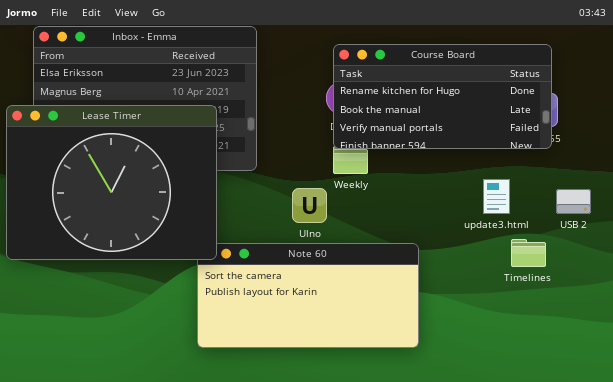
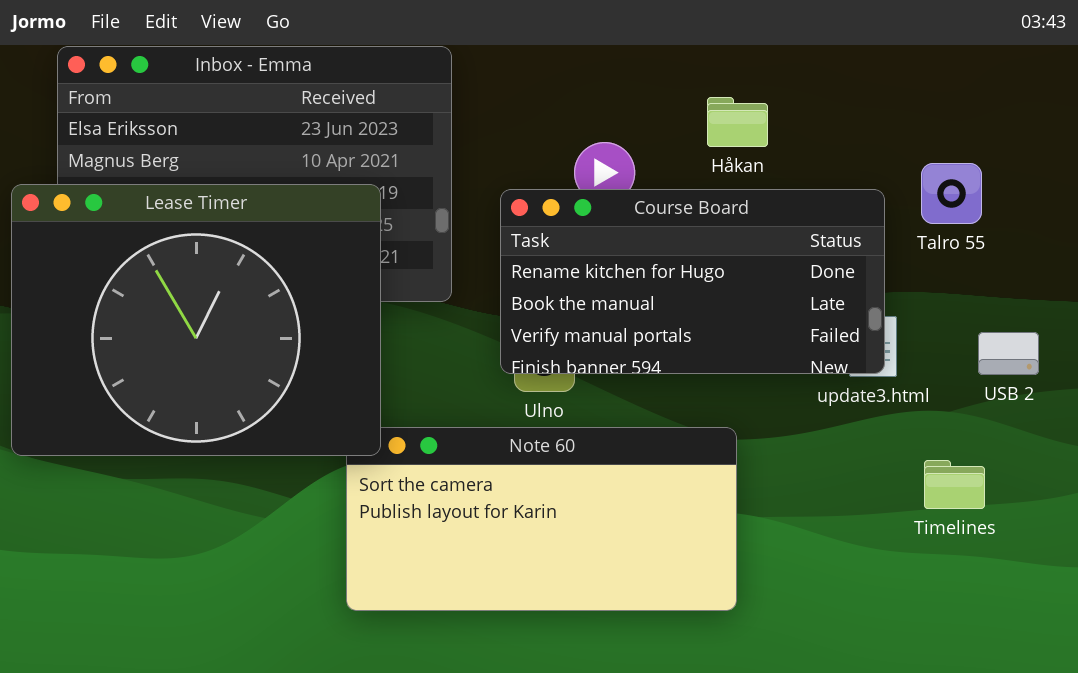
Course Board: [333,44,552,149] -> [500,189,885,374], moved
Timelines: [511,239,546,267] -> [924,460,985,509], moved

